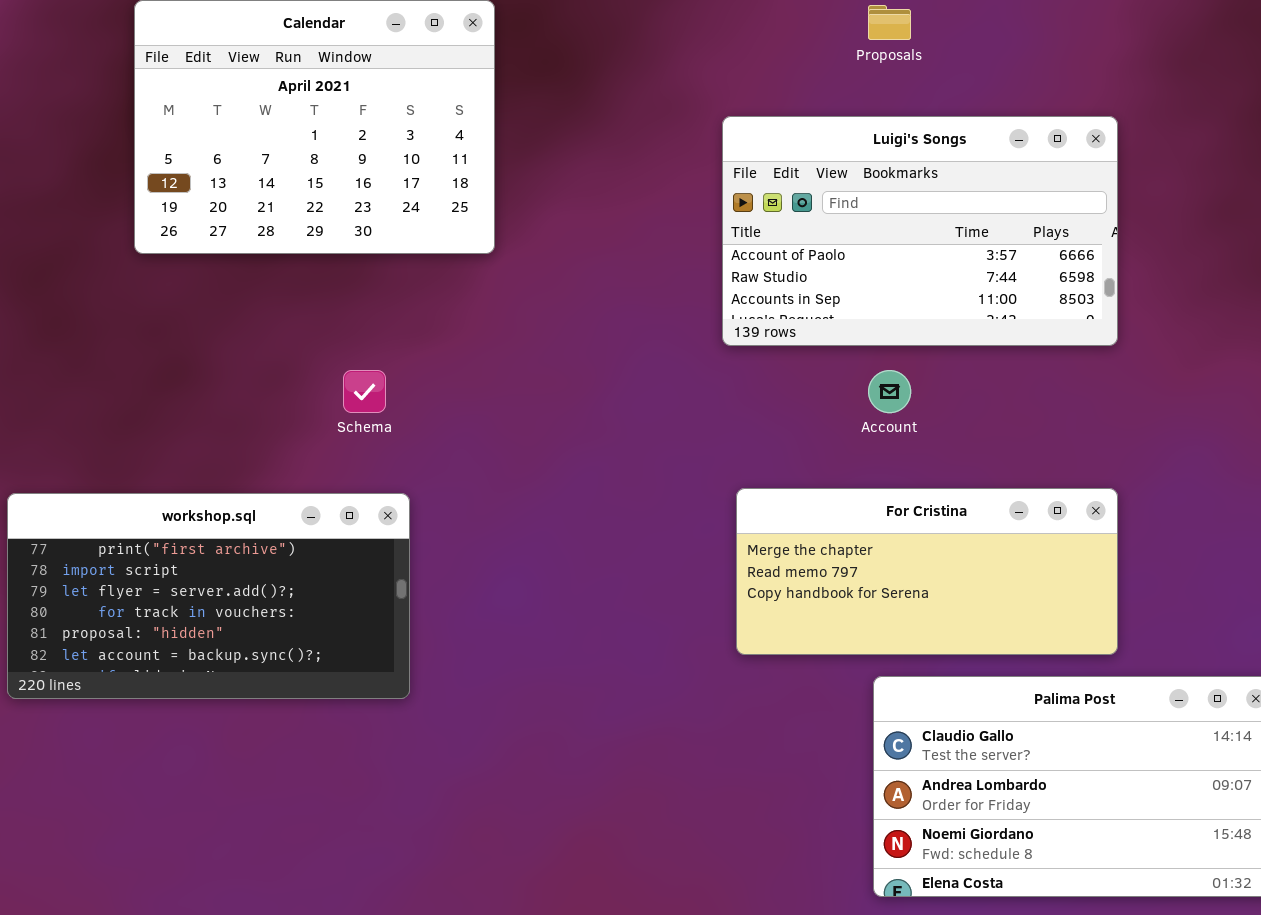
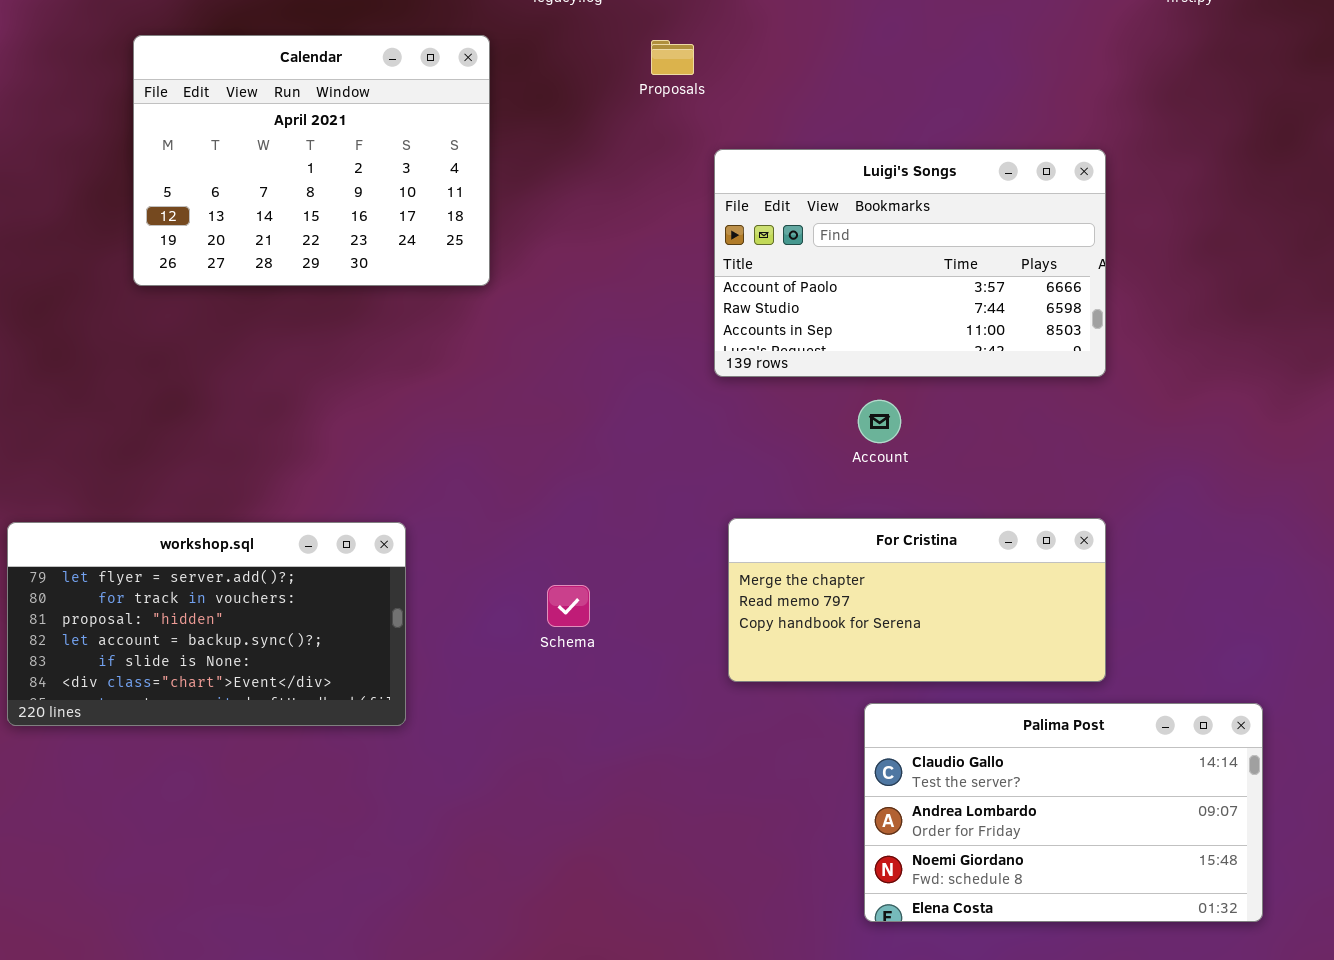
Proposals: [868,5,911,40] -> [651,40,694,75], moved
Schema: [343,370,386,413] -> [547,585,590,627], moved
workshop.sql: [7,493,410,699] -> [7,522,406,726], scrolled down 2 rows

